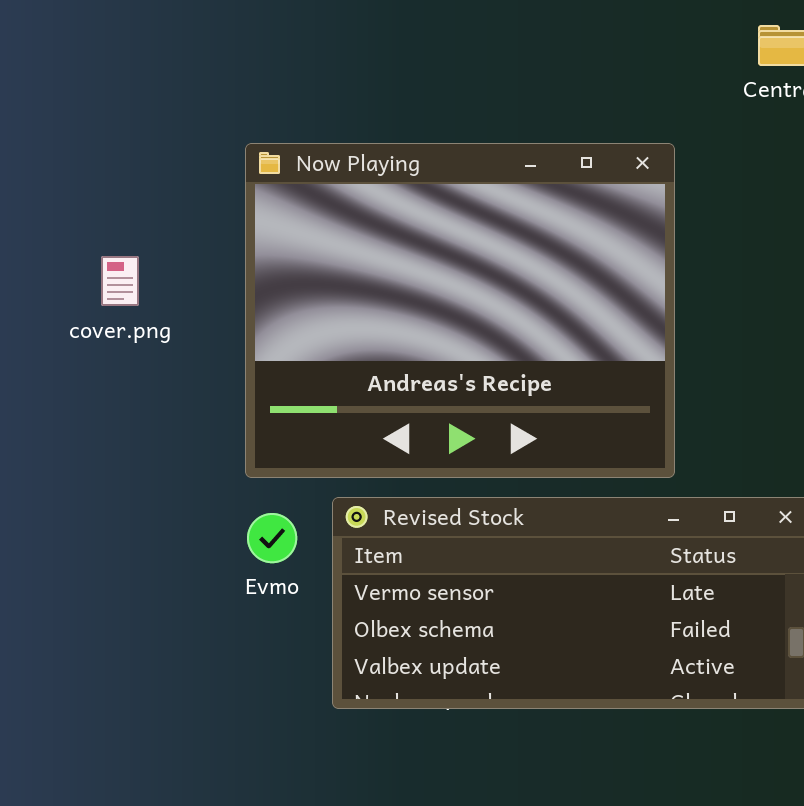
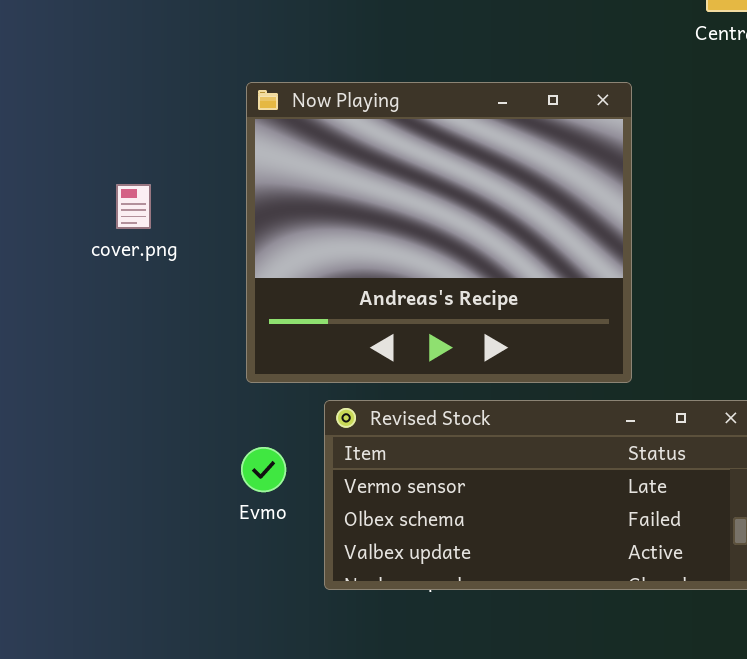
Evmo: [247,513,297,563] -> [241,447,286,492], moved

